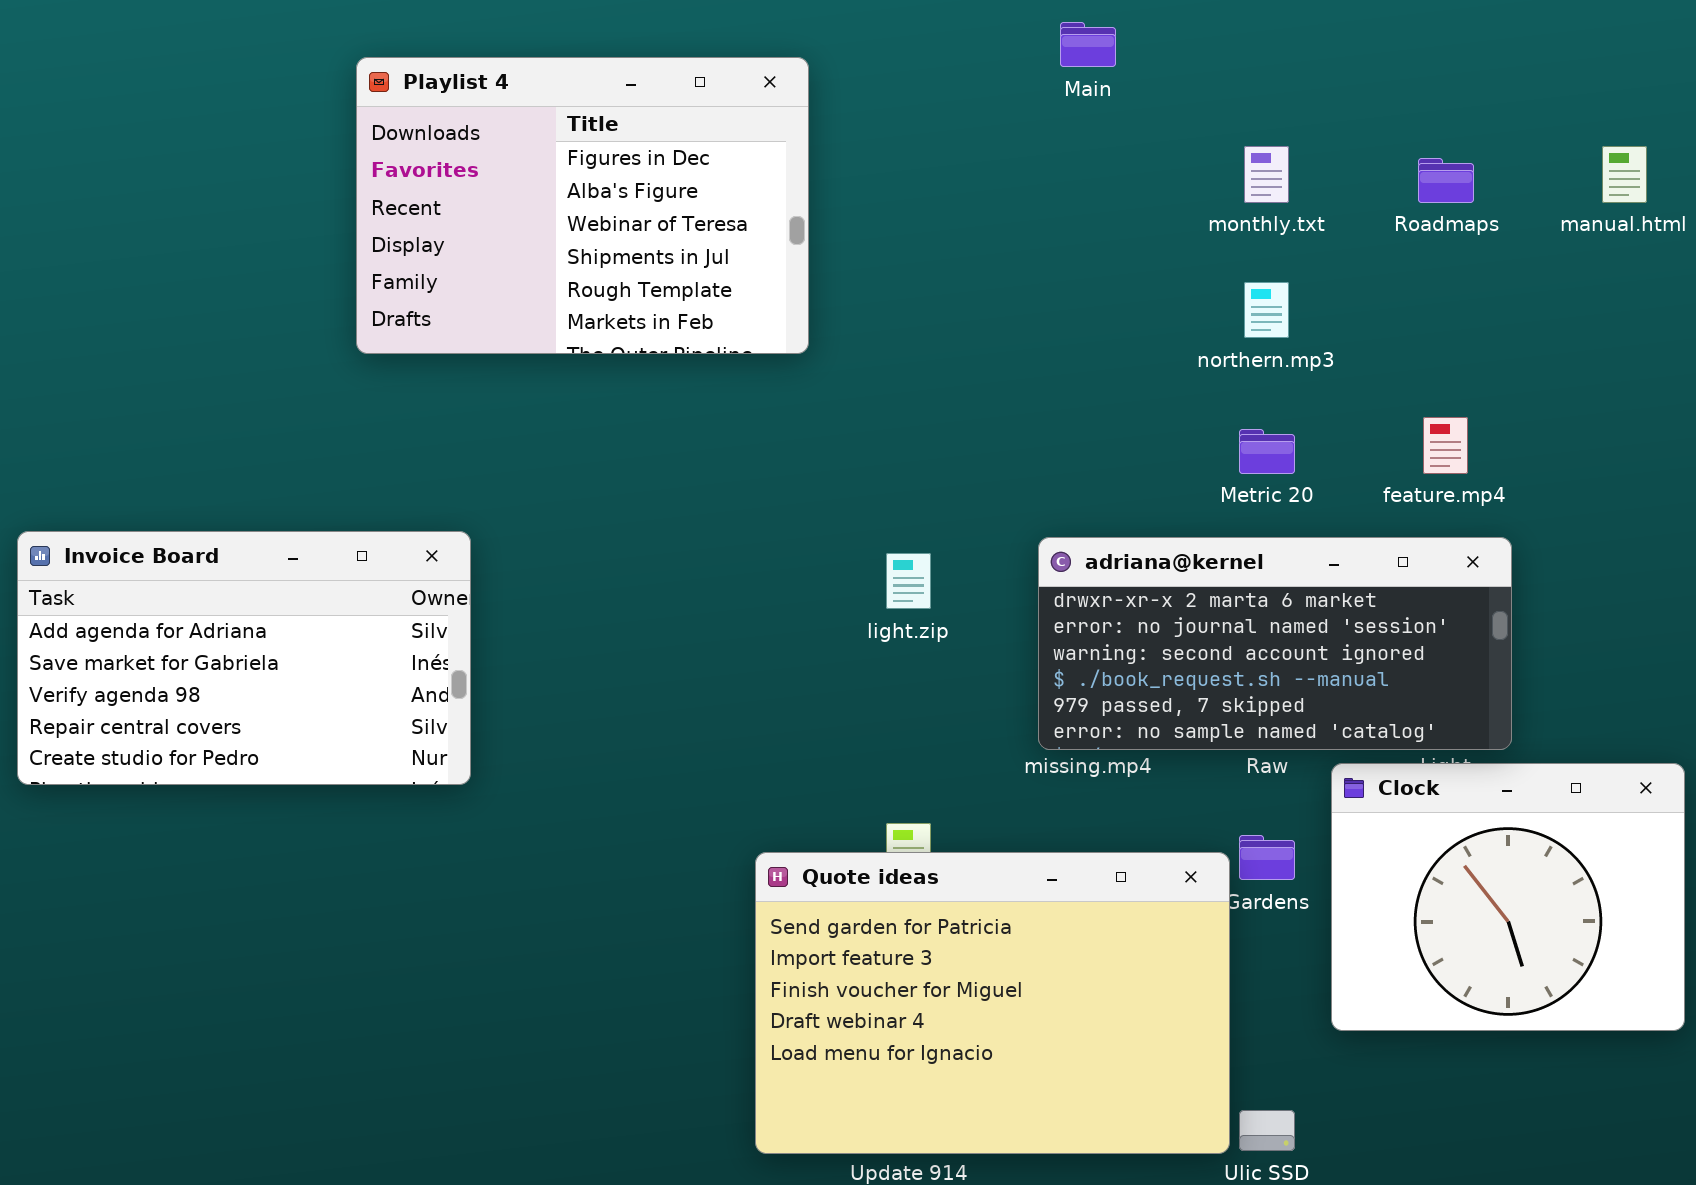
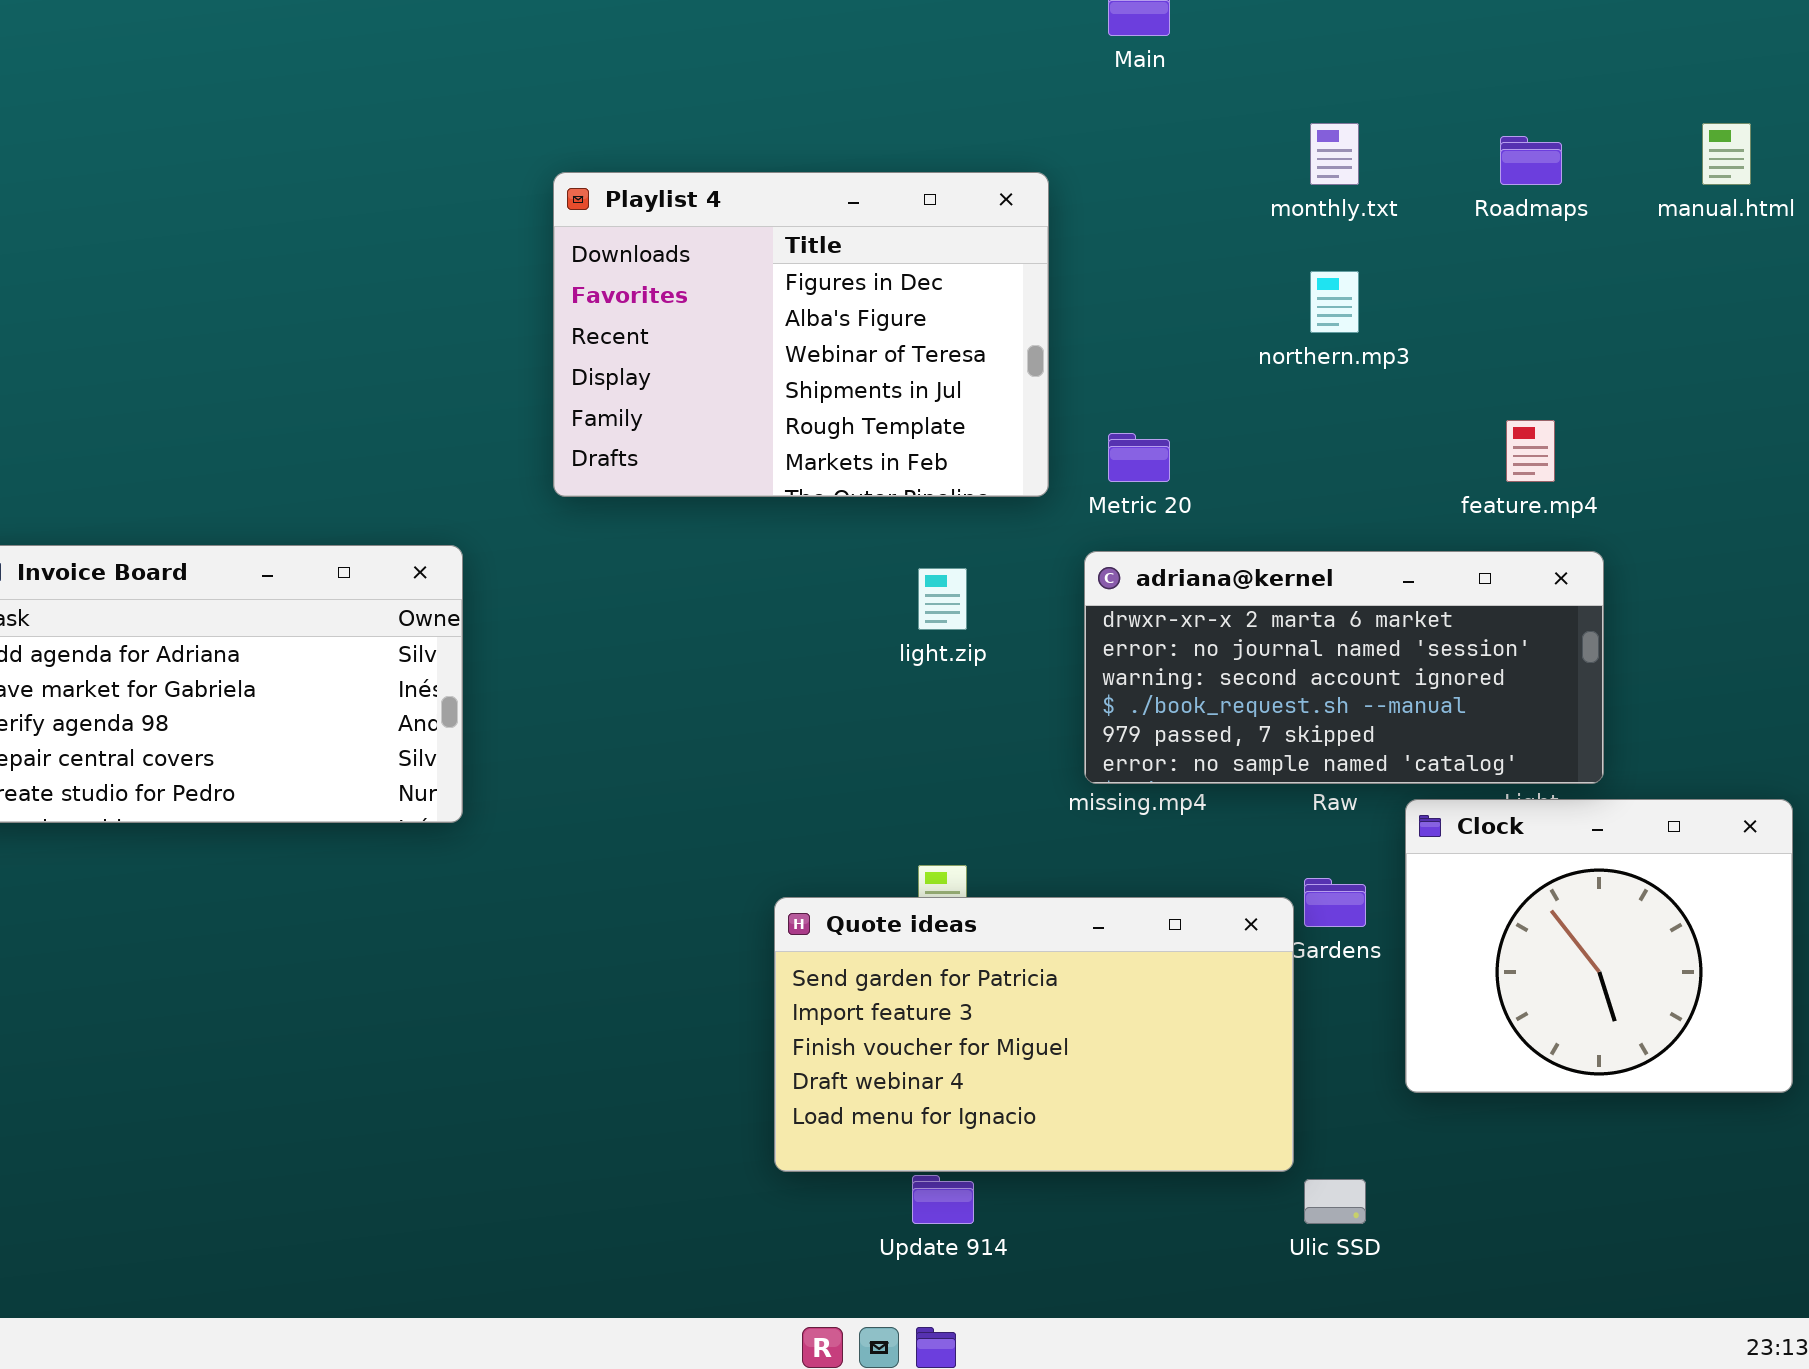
Playlist 4: [356,57,809,354] -> [553,172,1049,497], moved
Metric 20: [1239,429,1295,474] -> [1108,433,1170,482], moved
Quote ideas: [755,852,1230,1154] -> [774,897,1294,1172], resized

